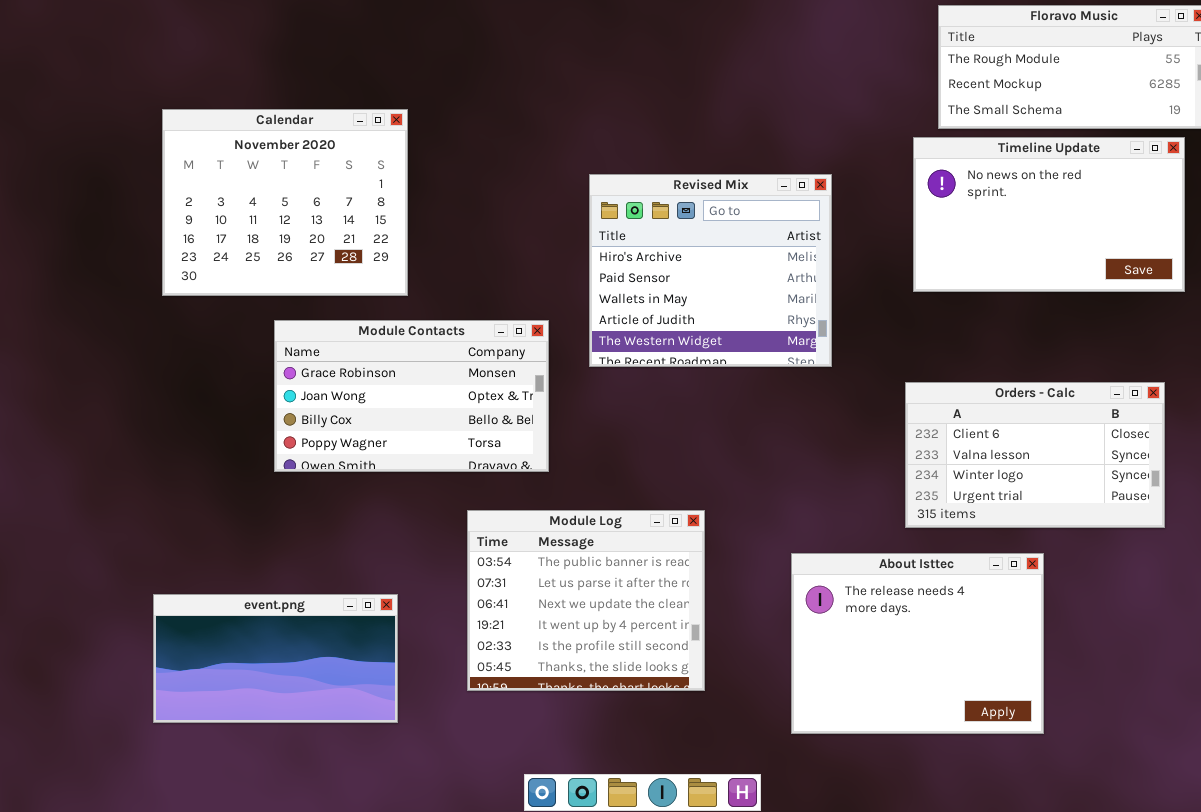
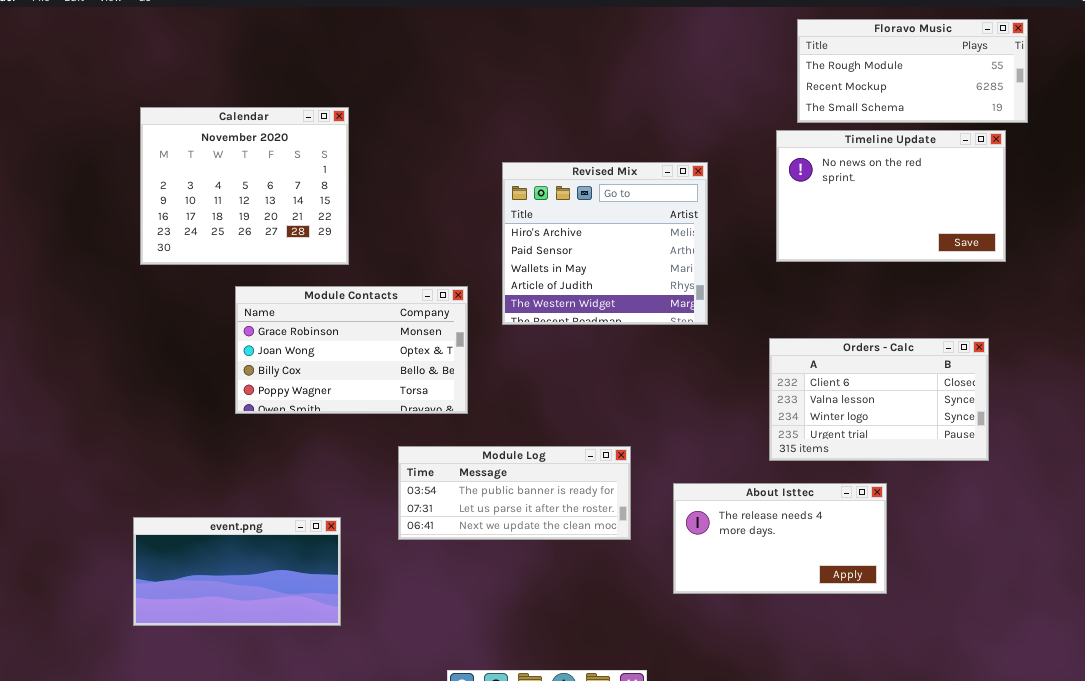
Module Log: [467,510,705,691] -> [398,446,631,540], resized
About Isttec: [791,553,1044,734] -> [673,483,887,594], resized

